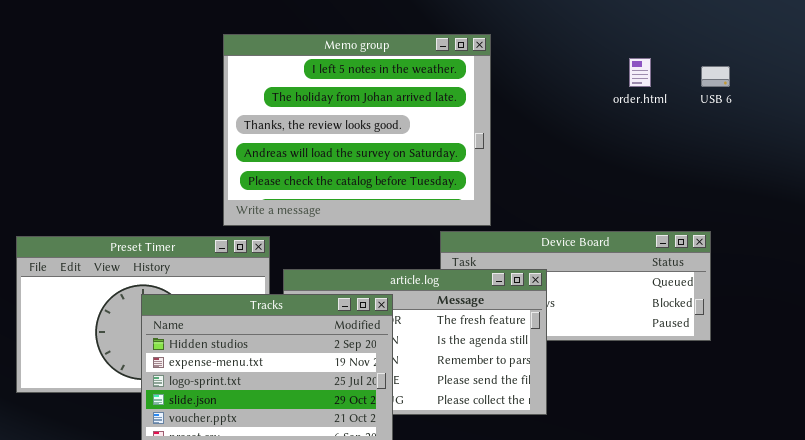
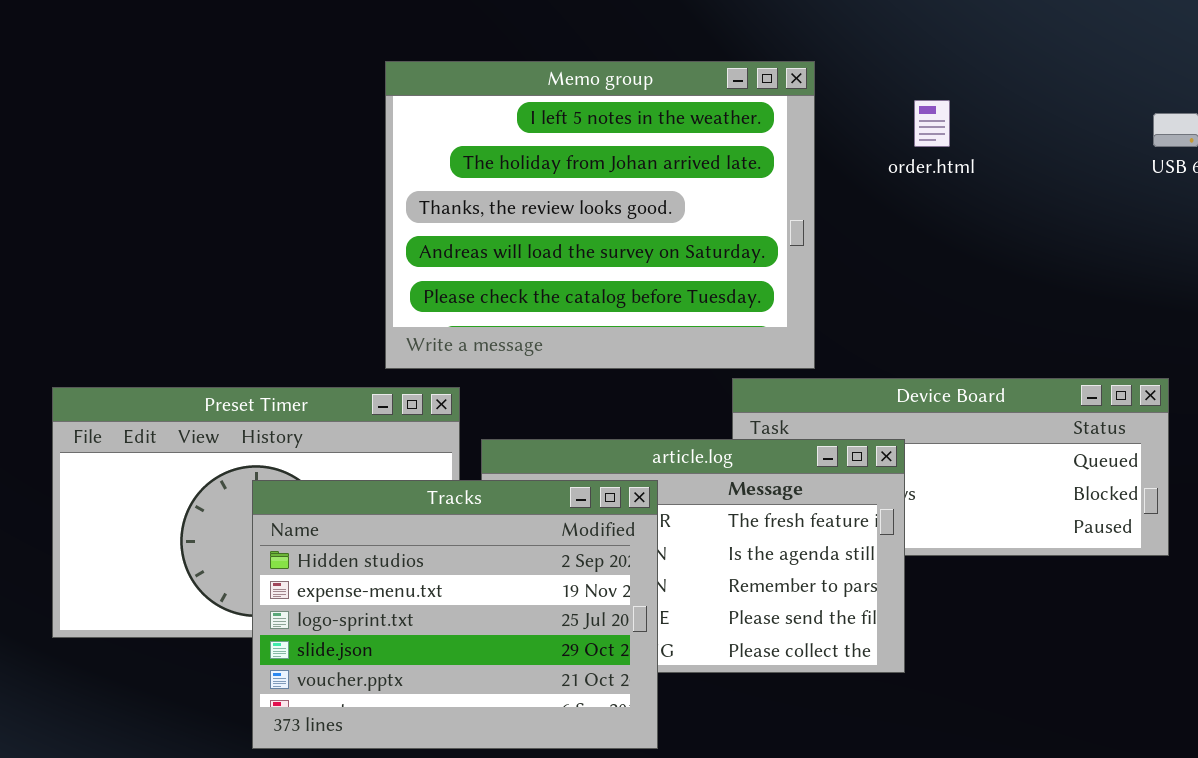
order.html: [629,58,651,87] -> [914,100,950,147], moved

